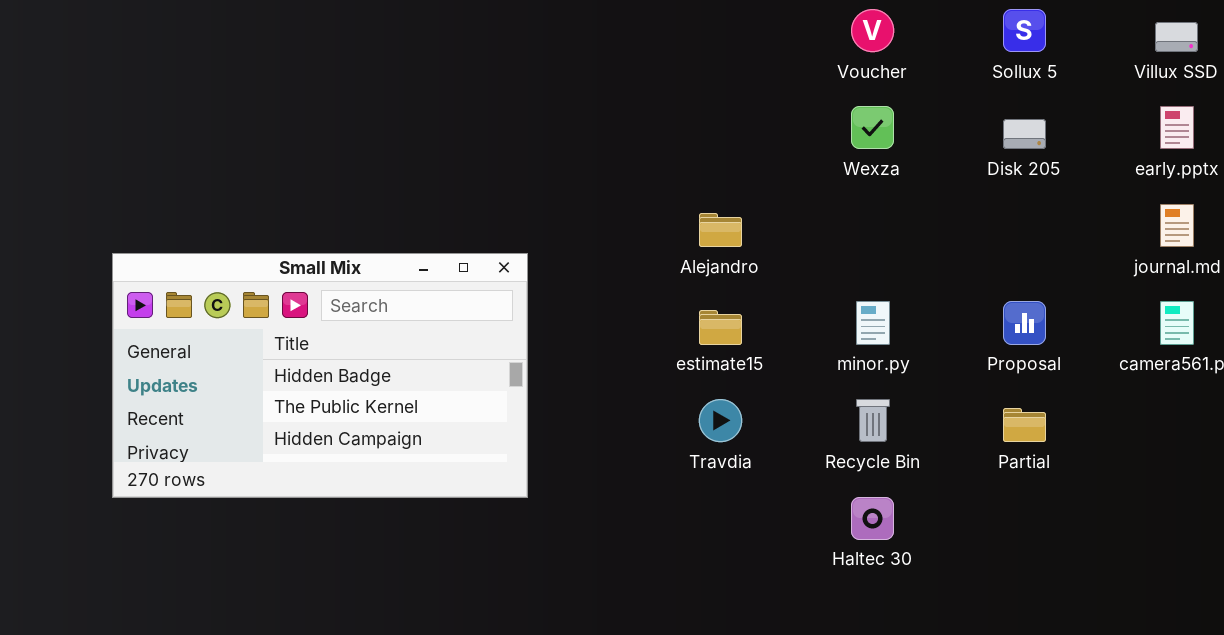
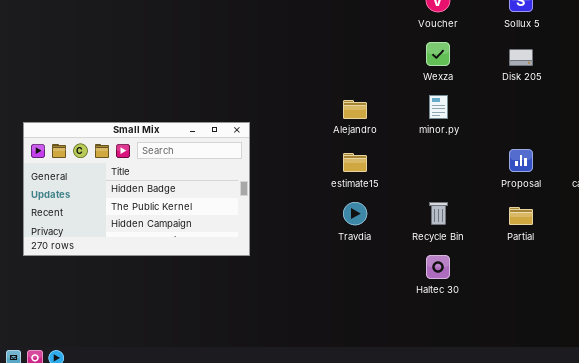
minor.py: [856,301,890,345] -> [429,95,448,119], moved

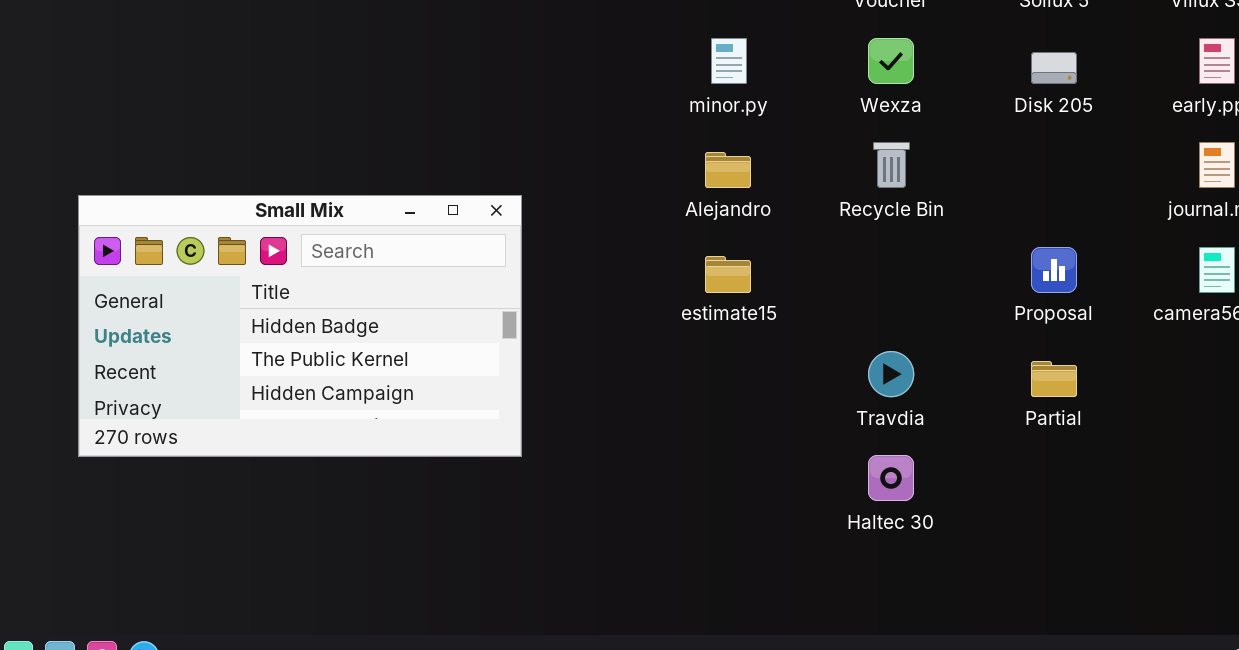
minor.py: [429,95,448,119] -> [711,38,747,84], moved
Travdia: [343,202,367,225] -> [868,351,914,397], moved
Recycle Bin: [429,202,448,225] -> [873,142,910,188], moved

